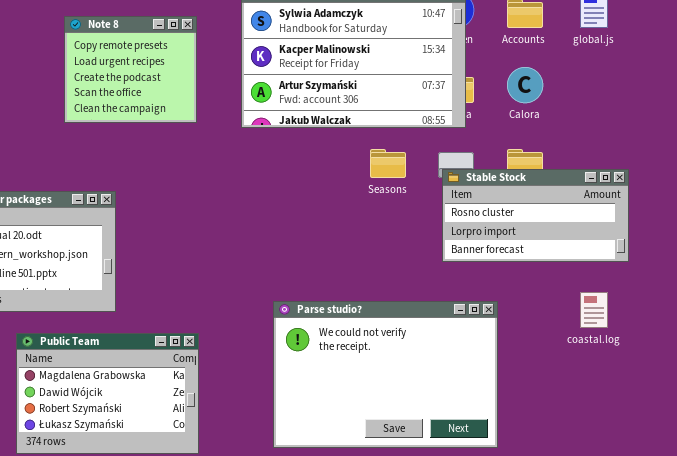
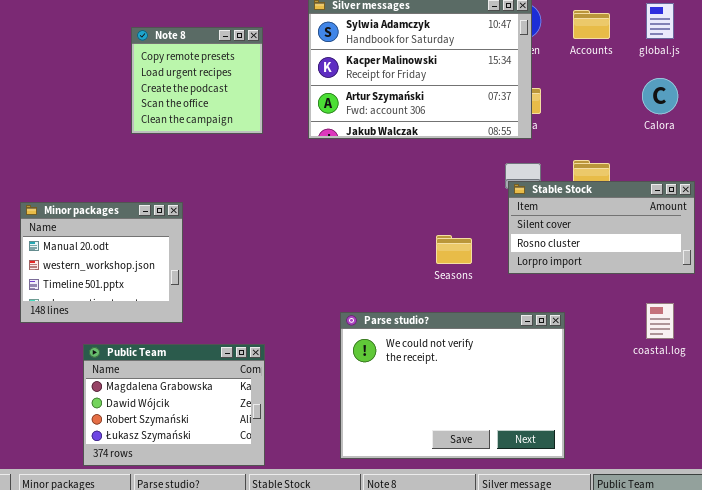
Calora: [507,67,543,103] -> [642,78,678,114], moved
Seasons: [370,149,406,178] -> [436,235,472,264], moved
Stable Stock: [442,169,629,262] -> [508,181,695,274], scrolled up 1 row

